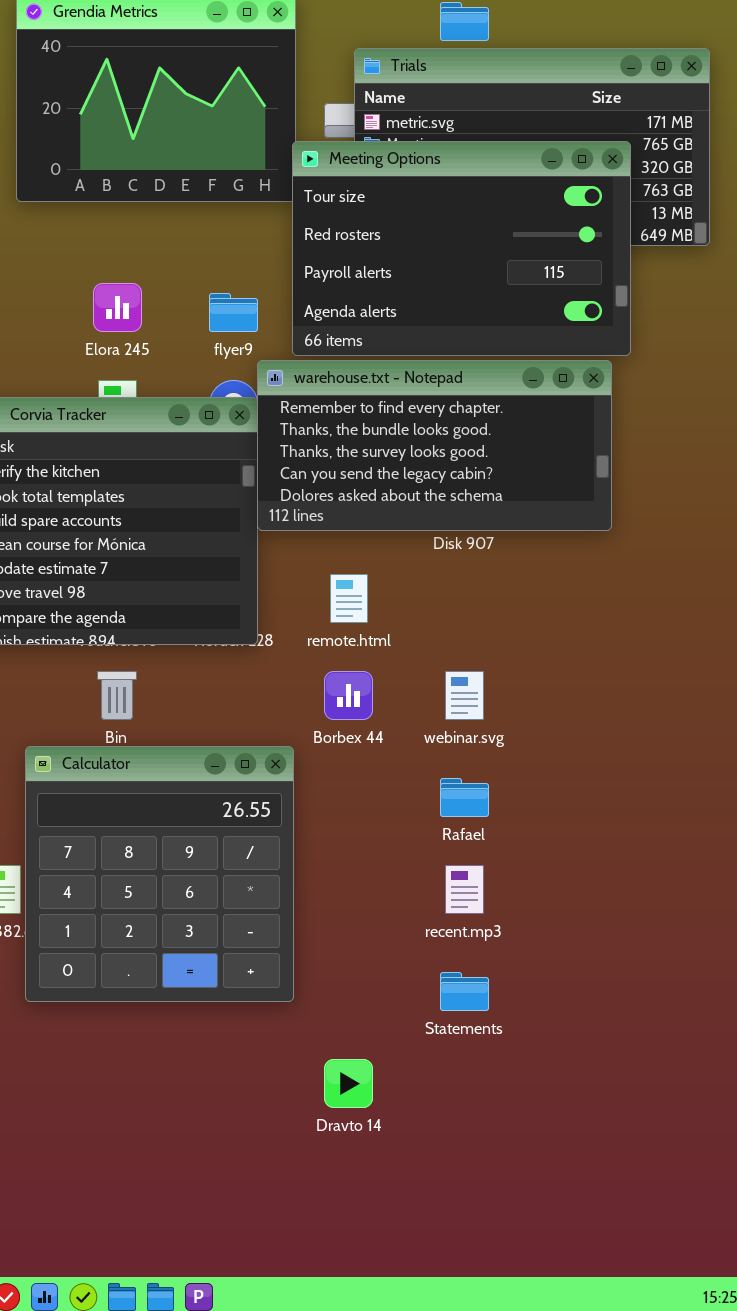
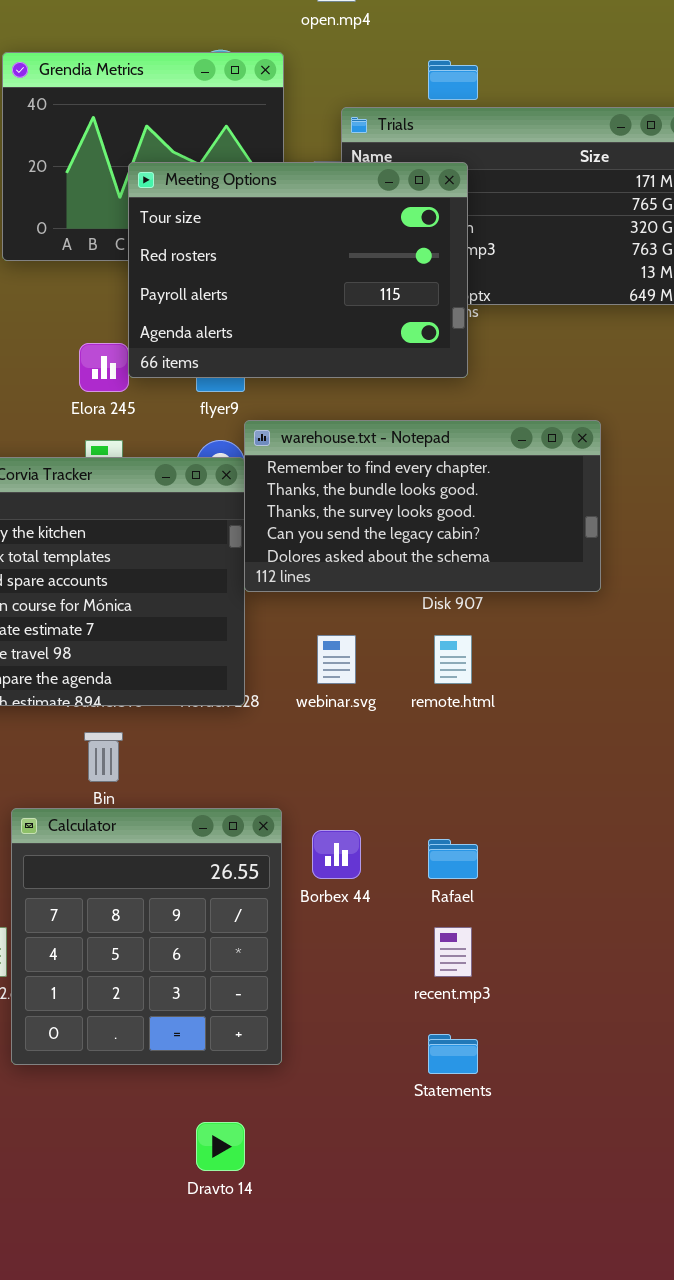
Meeting Options: [292,141,631,356] -> [128,162,468,378], moved
remote.html: [330,574,368,623] -> [434,635,472,684], moved
Borbex 44: [324,671,373,720] -> [312,830,361,879], moved
webinar.svg: [445,671,484,720] -> [317,635,356,684], moved
Dravto 14: [324,1059,373,1108] -> [196,1122,245,1171], moved

